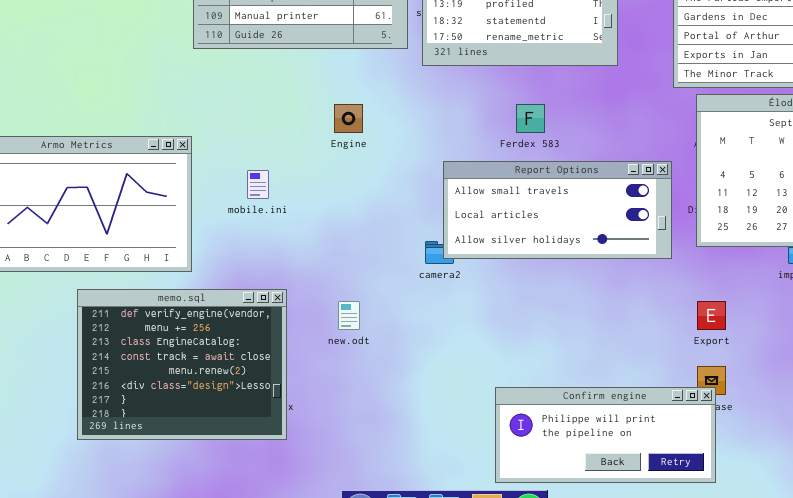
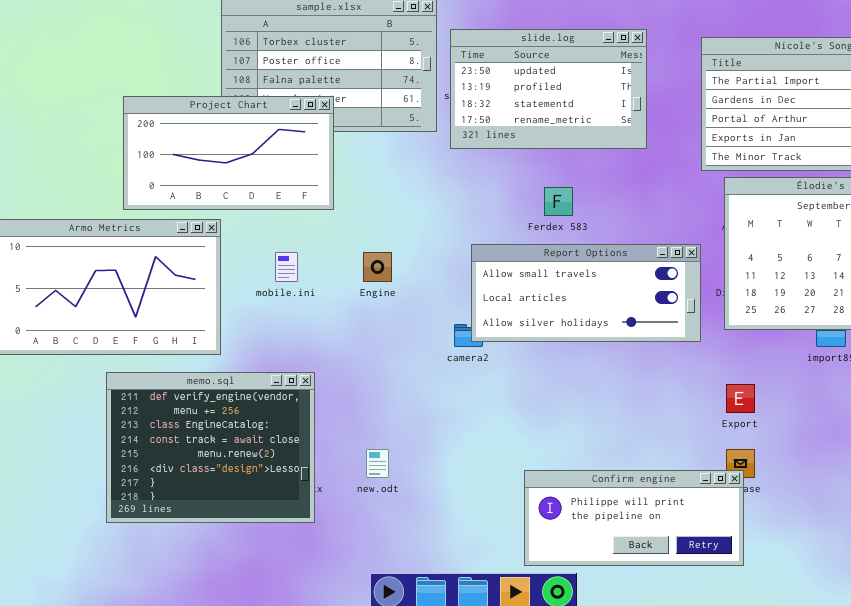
Project Chart: none -> [123,96,334,210], opened
Engine: [334,104,363,133] -> [363,252,392,282], moved
new.odt: [338,301,360,330] -> [366,449,389,478], moved

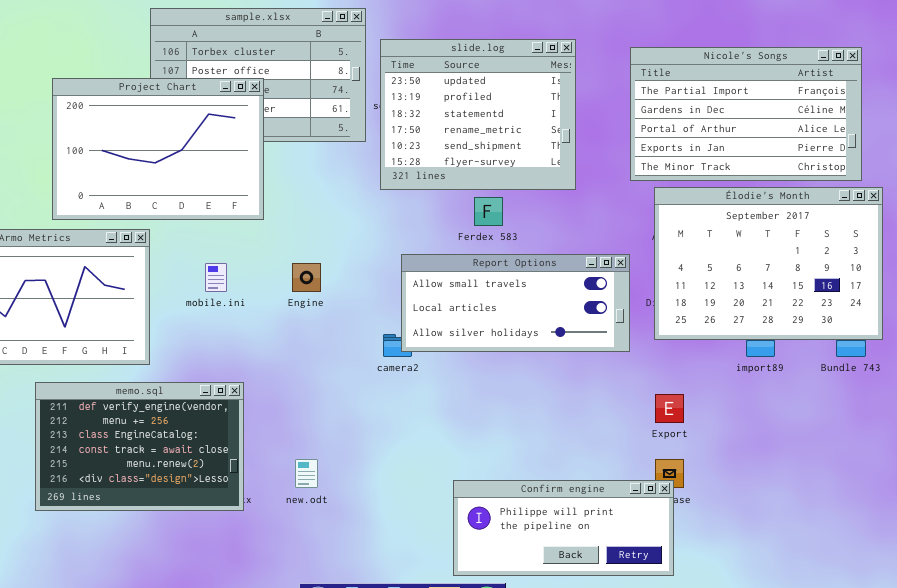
slide.log: [450,29,647,149] -> [380,39,576,190], resized
Project Chart: [123,96,334,210] -> [52,78,264,220], resized
memo.sql: [106,372,315,523] -> [35,382,244,511], resized

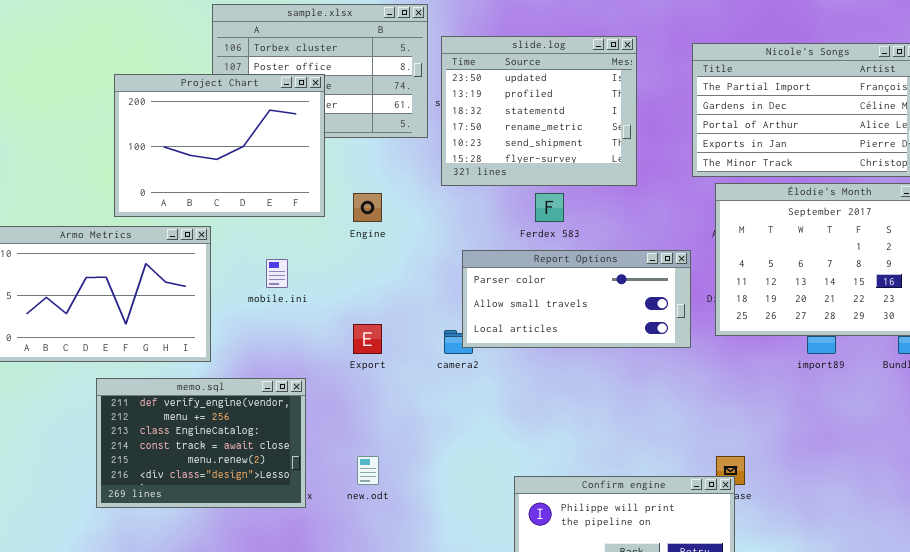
Report Options: [401,254,630,352] -> [462,250,691,348], scrolled up 1 row
Engine: [292,263,321,292] -> [353,193,382,222], moved
Export: [655,394,684,423] -> [353,324,382,354], moved

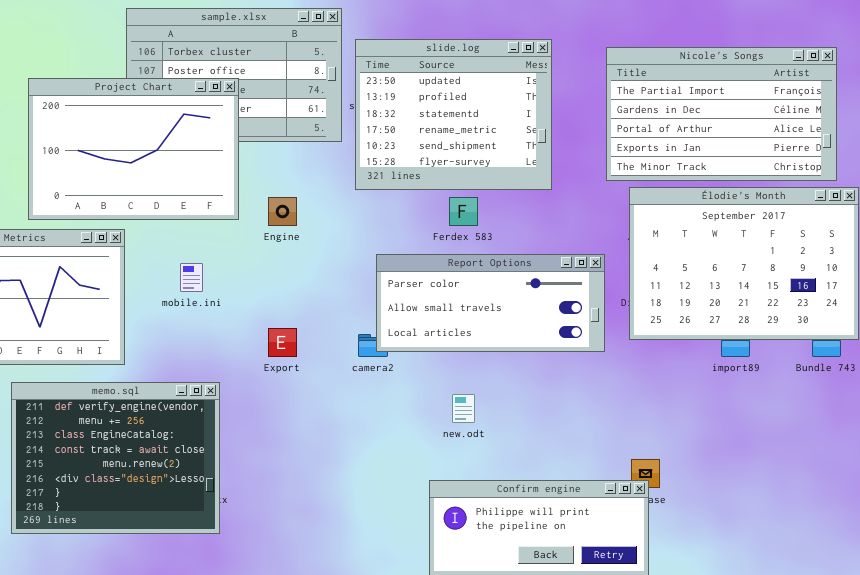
memo.sql: [96,378,306,508] -> [11,382,220,534], resized
new.odt: [357,456,379,485] -> [452,394,475,423], moved

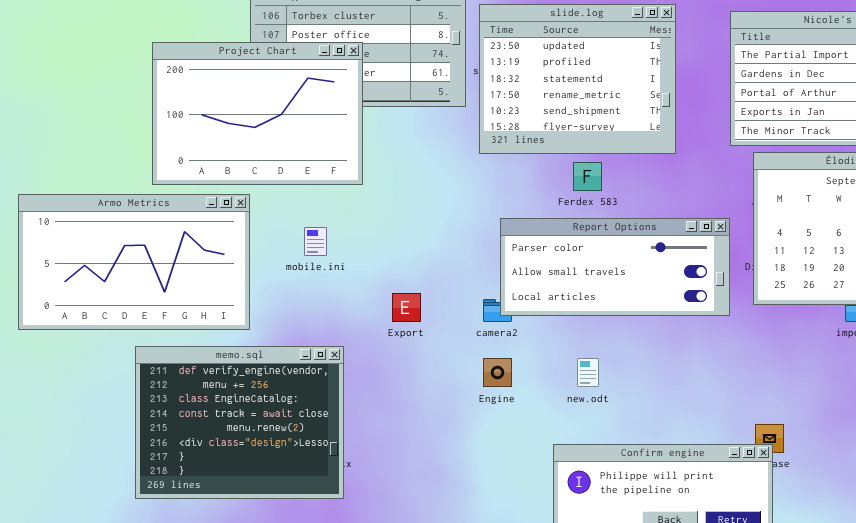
Engine: [268,197,297,226] -> [483,358,512,387], moved

